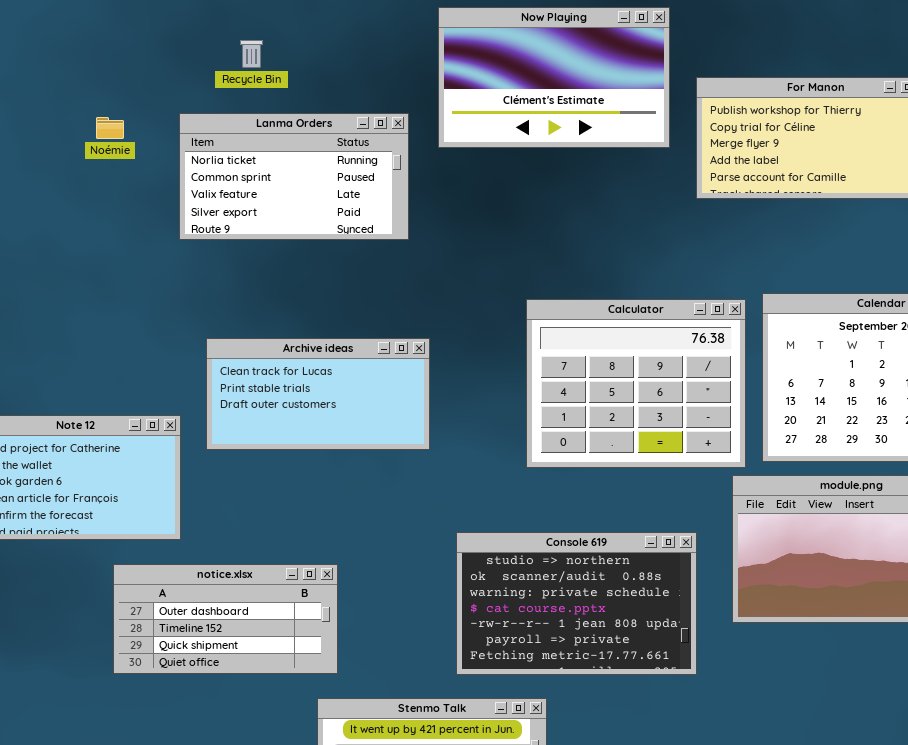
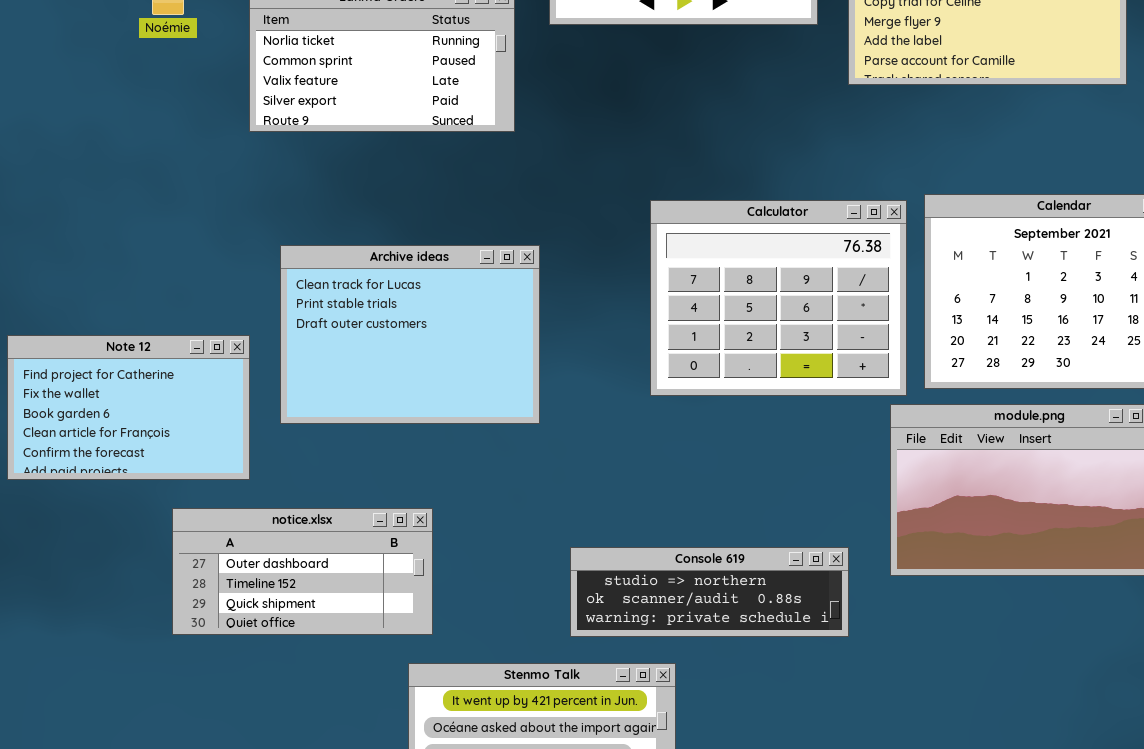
Archive ideas: [206,338,430,450] -> [280,245,540,424], resized
Console 619: [456,532,697,675] -> [570,547,849,637], resized

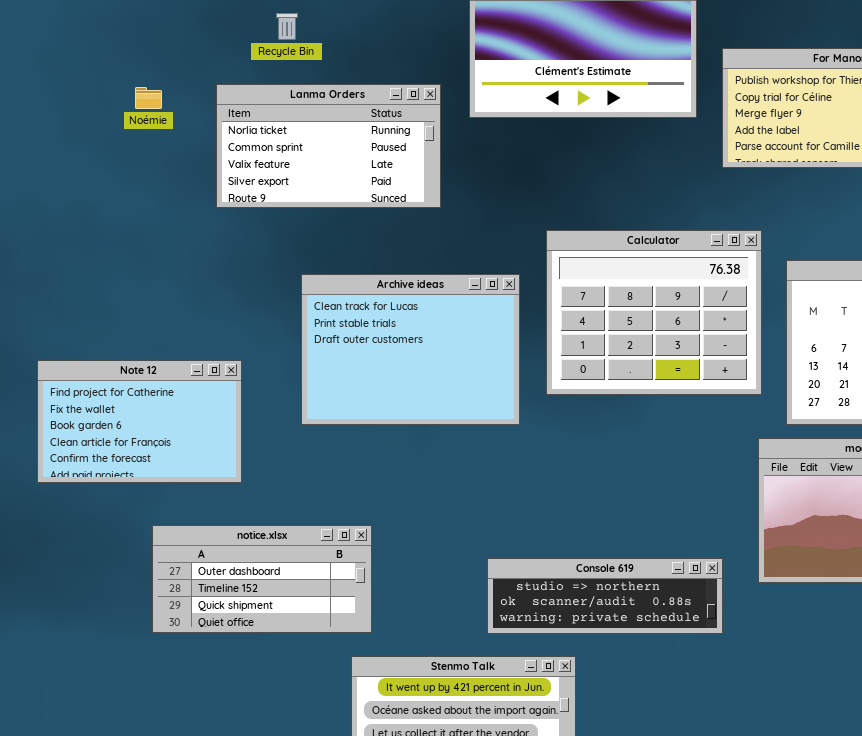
Calculator: [650,200,907,396] -> [546,230,762,395], moved
Archive ideas: [280,245,540,424] -> [301,274,520,425], moved
Note 12: [7,335,250,480] -> [37,360,242,483], moved

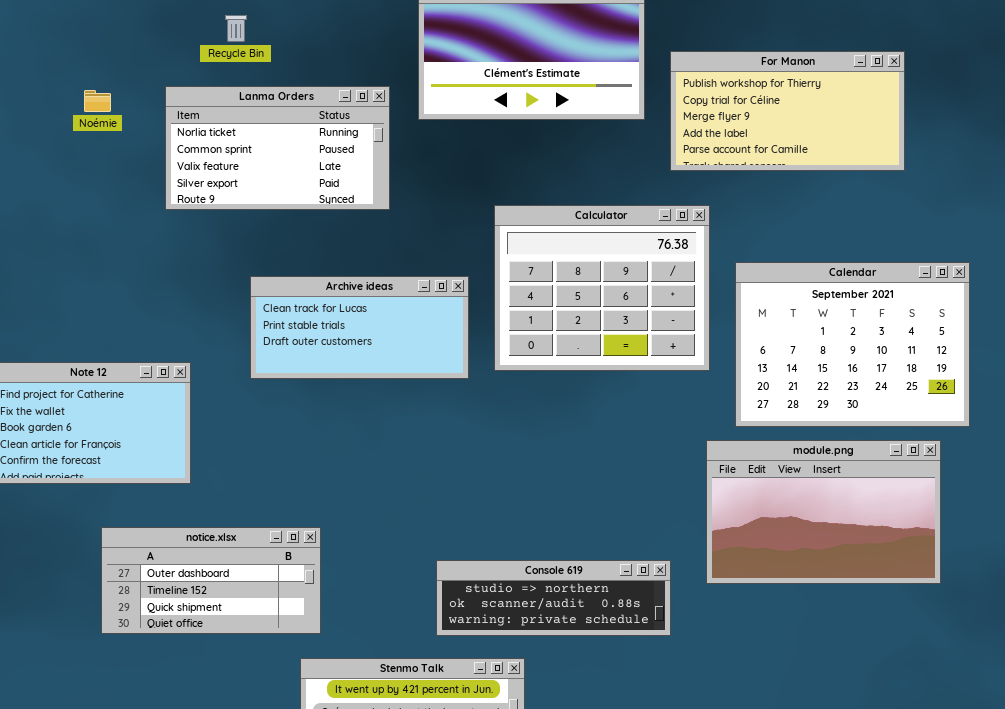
Calculator: [546,230,762,395] -> [494,205,710,371], moved
Archive ideas: [301,274,520,425] -> [250,276,469,379], resized

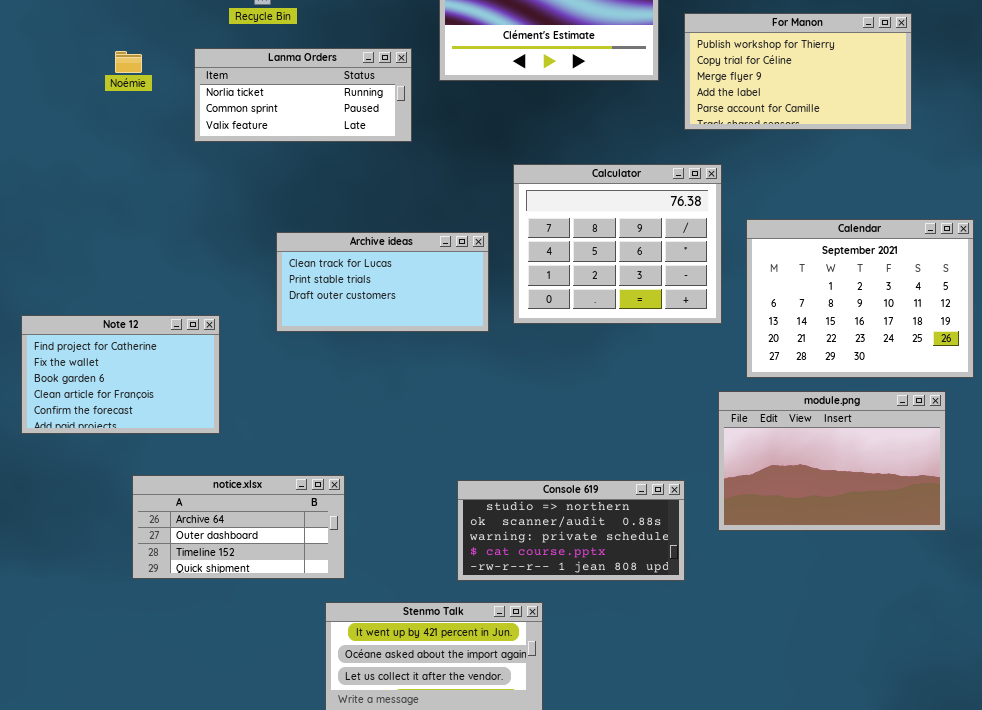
Lanma Orders: [165,86,390,210] -> [194,48,412,142], resized
notice.xlsx: [101,527,321,634] -> [132,475,345,579], scrolled up 1 row
Console 619: [436,560,671,636] -> [457,480,685,581], resized

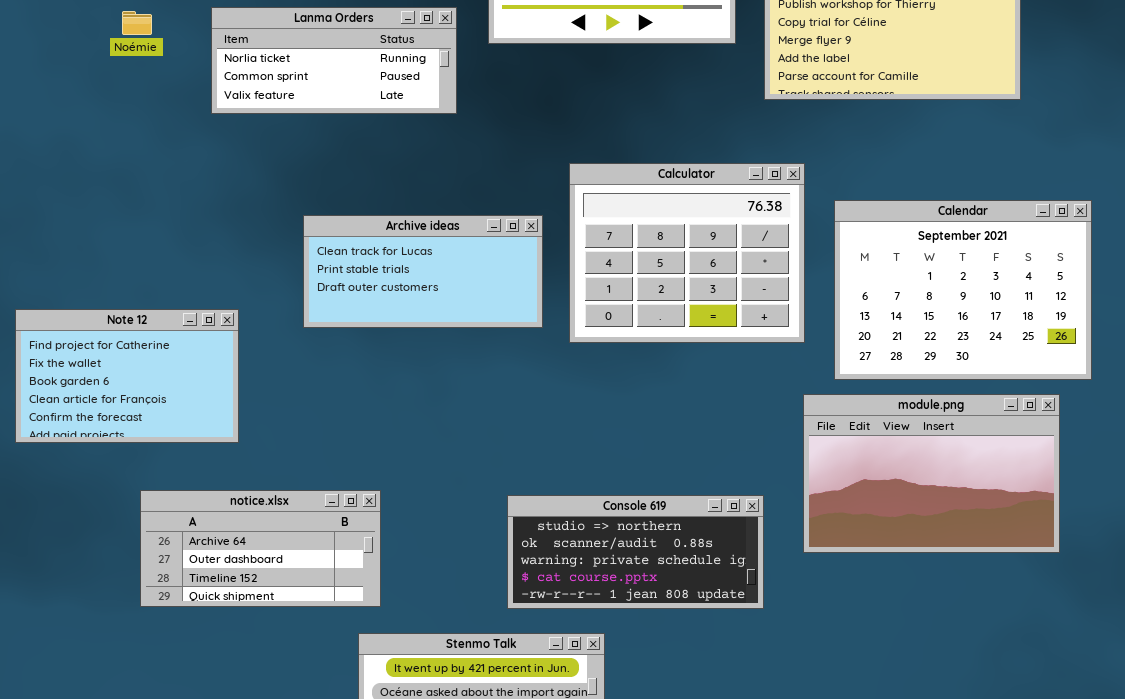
Calculator: [513,164,722,324] -> [569,163,805,343], moved

